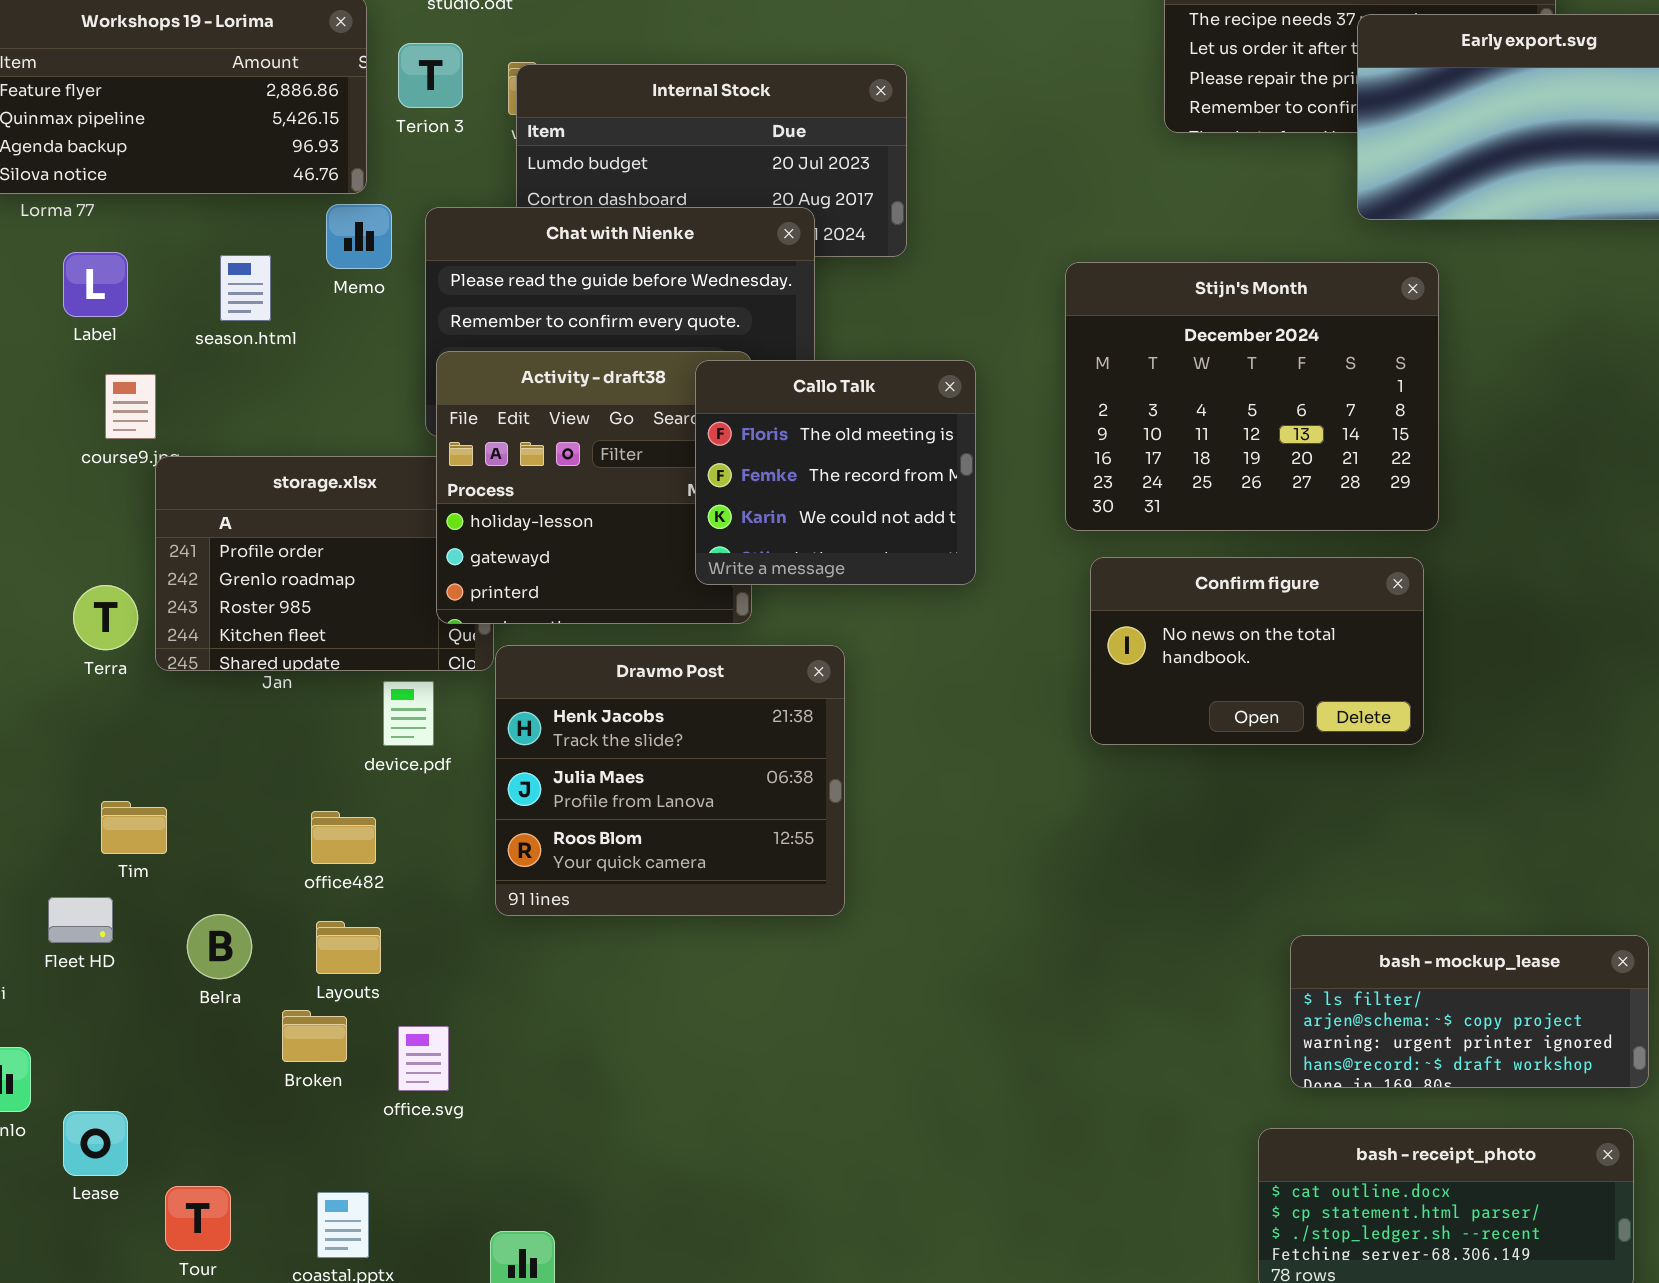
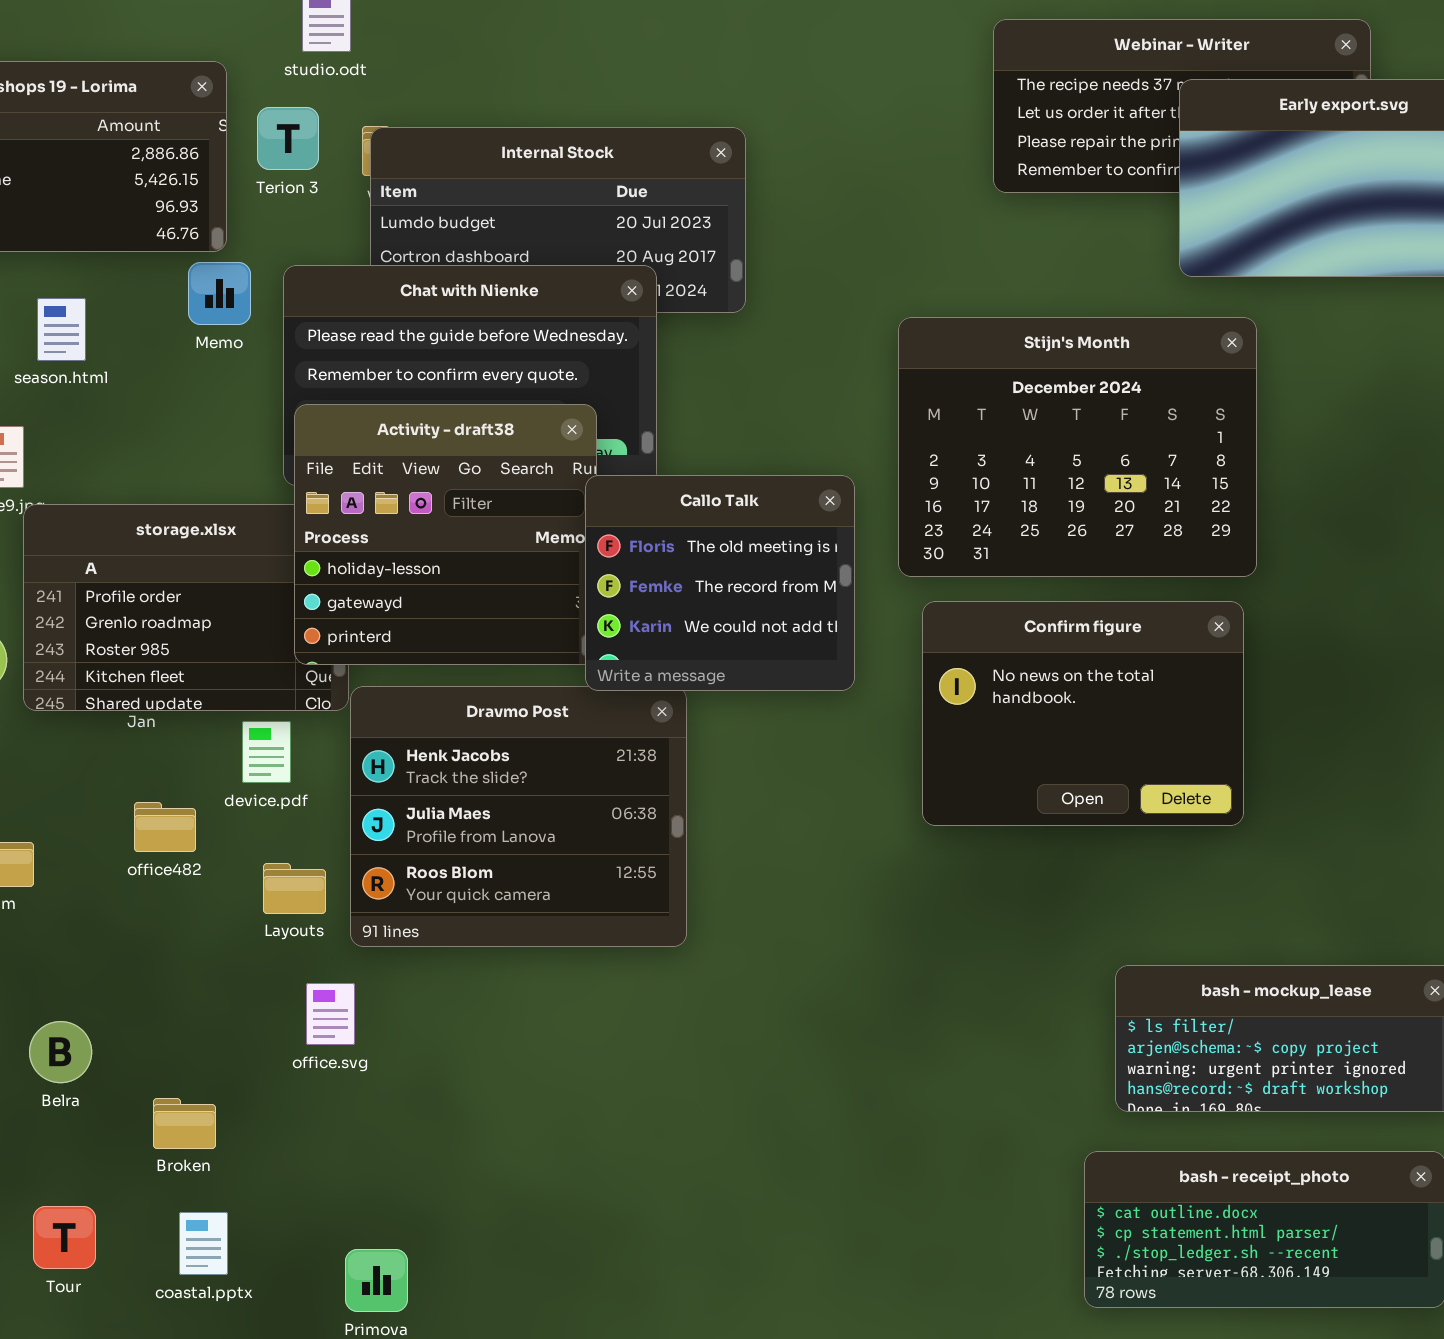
season.html: [220,255,271,321] -> [37,298,86,361], moved
Callo Talk: [695,360,976,585] -> [585,475,855,691], moved
Confirm figure: [1090,557,1424,745] -> [922,601,1244,826], resized
office482: [311,811,376,864] -> [134,802,196,852], moved
Belra: [187,914,252,979] -> [29,1021,92,1083], moved
Layouts: [316,921,381,974] -> [263,863,326,914], moved
Broken: [282,1010,347,1062] -> [153,1098,216,1149], moved
office.svg: [398,1026,449,1091] -> [306,983,355,1045], moved

